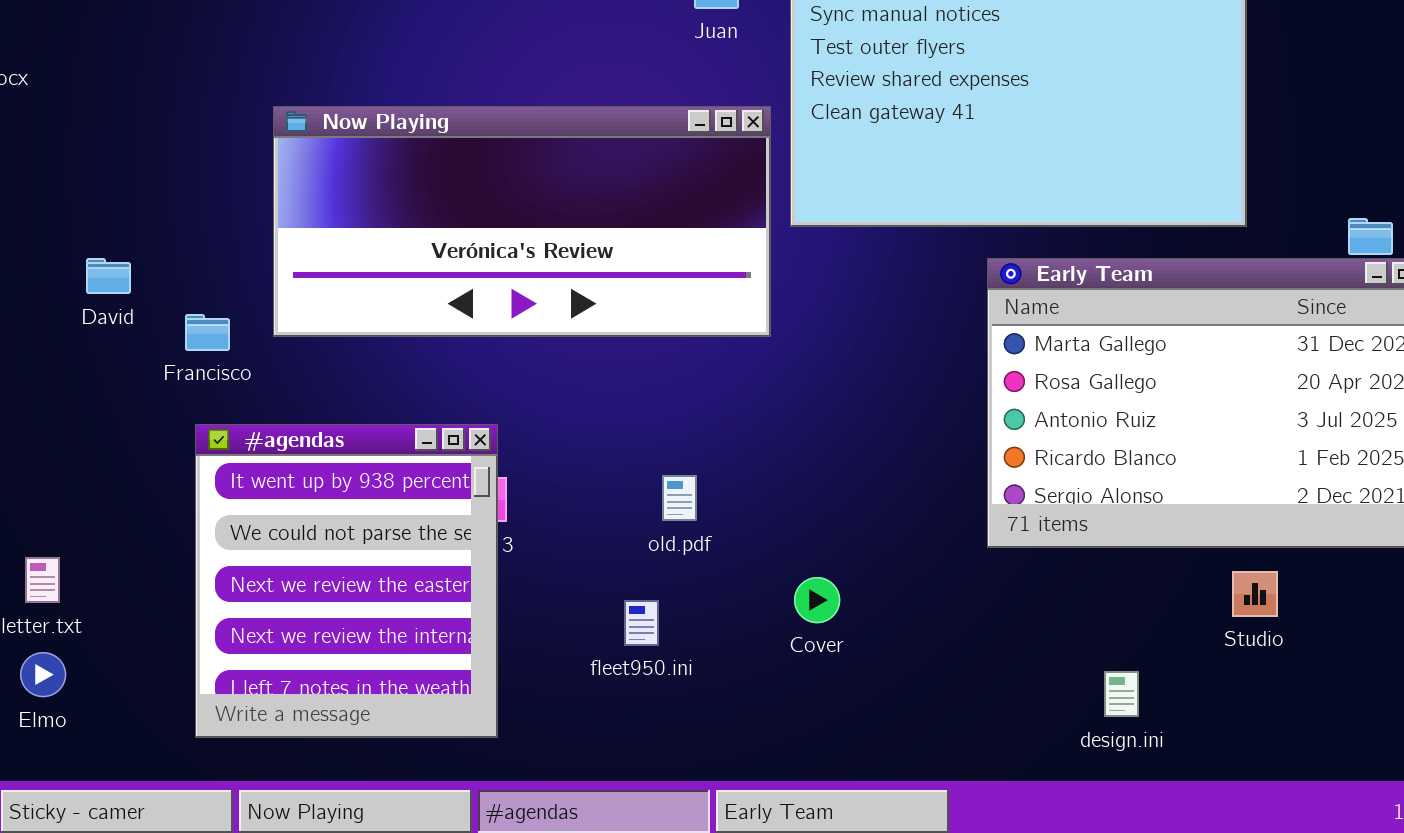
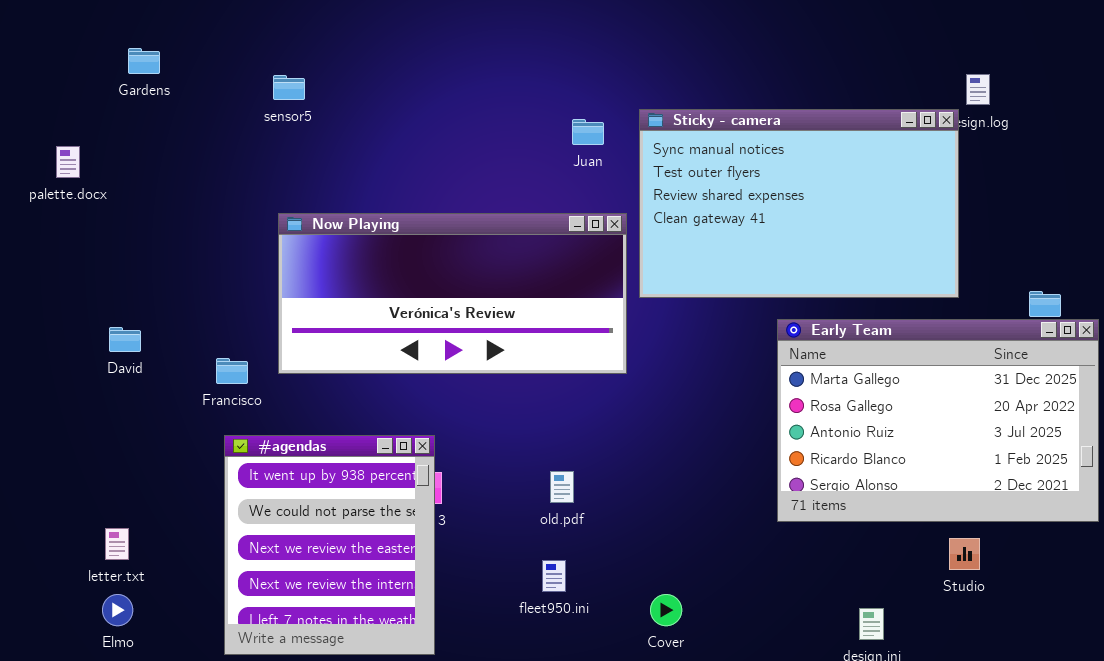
David: [86,258,131,294] -> [109,327,141,352], moved
Cover: [794,577,840,623] -> [650,594,682,626], moved
fleet950.ini: [624,600,659,646] -> [542,560,566,592], moved

